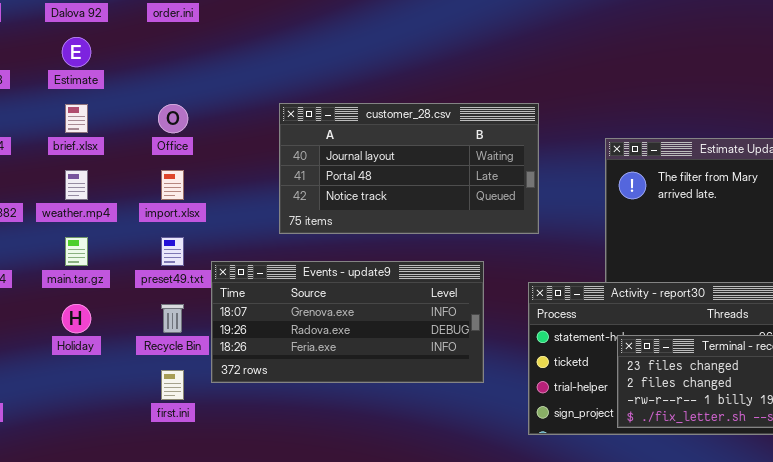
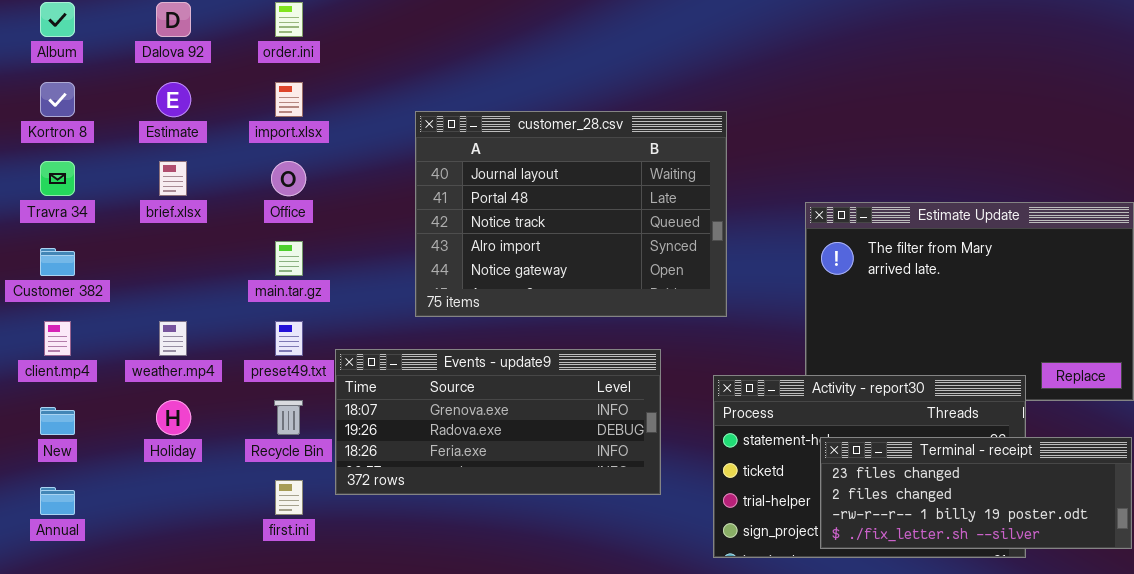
customer_28.csv: [279,103,539,234] -> [415,111,727,317], resized
weather.mp4: [65,170,88,200] -> [159,321,187,356], moved
import.xlsx: [161,170,184,200] -> [275,82,303,117], moved
main.tar.gz: [65,237,88,266] -> [275,241,303,276], moved

